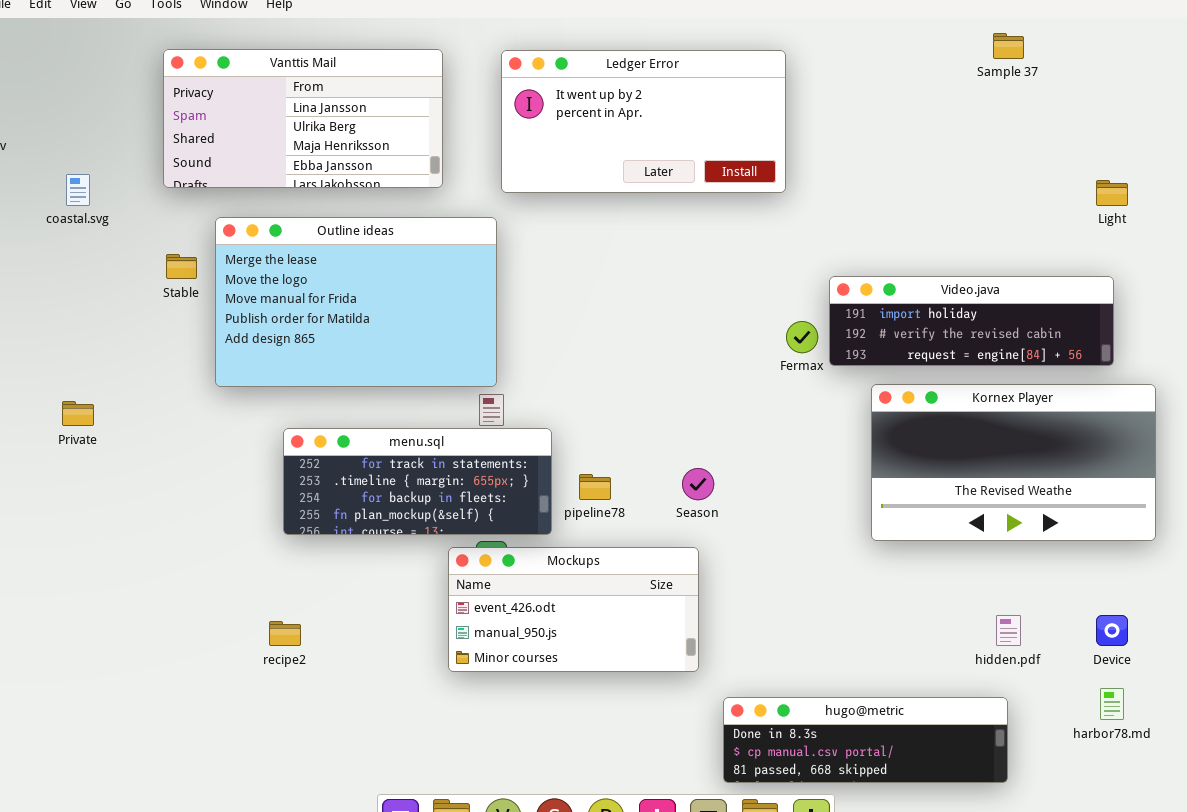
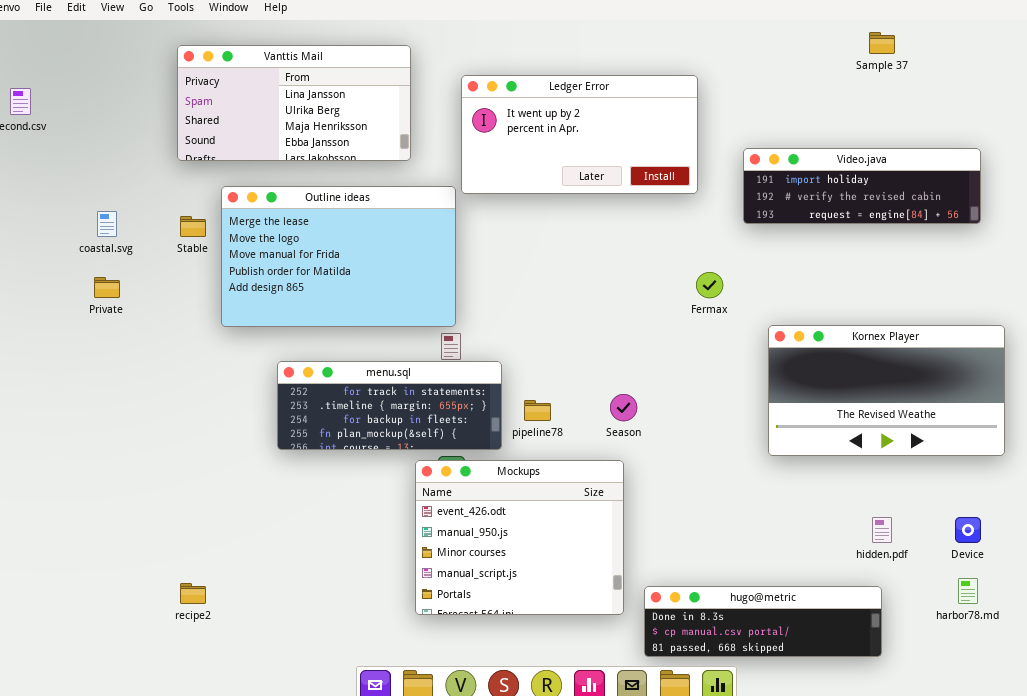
Ledger Error: [501,50,786,193] -> [461,75,698,194], moved
coastal.svg: [66,174,90,206] -> [97,211,117,237], moved
Video.java: [829,276,1114,366] -> [743,148,981,224], moved
Private: [62,401,94,426] -> [94,277,120,298], moved
Mockups: [448,547,699,672] -> [415,460,624,615], resized
recipe2: [269,621,301,646] -> [180,583,206,604], moved

